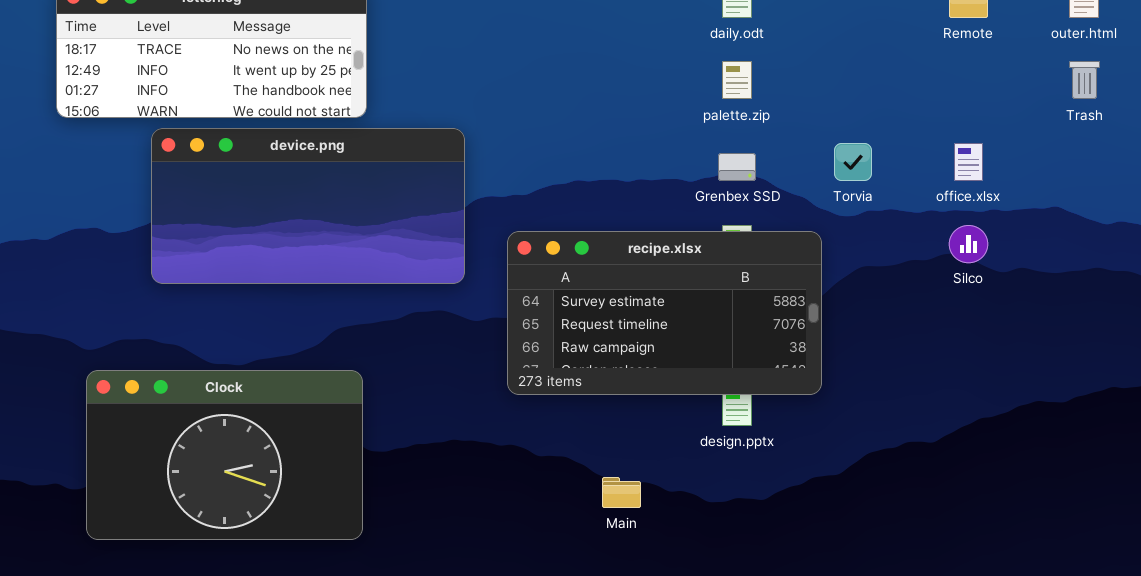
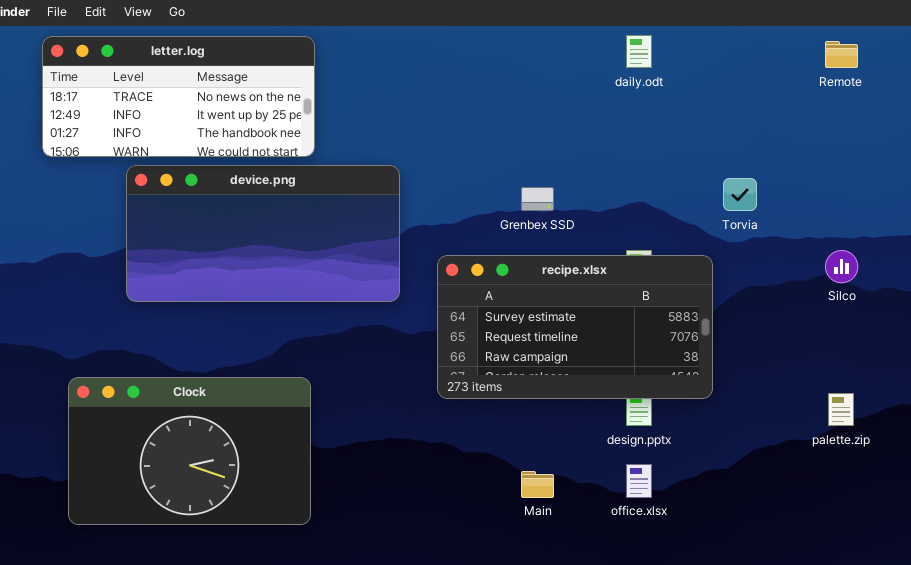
palette.zip: [722,61,752,99] -> [828,393,854,426], moved
office.xlsx: [954,143,983,181] -> [626,464,652,498], moved
Grenbex SSD: [718,153,756,181] -> [521,187,554,211], moved

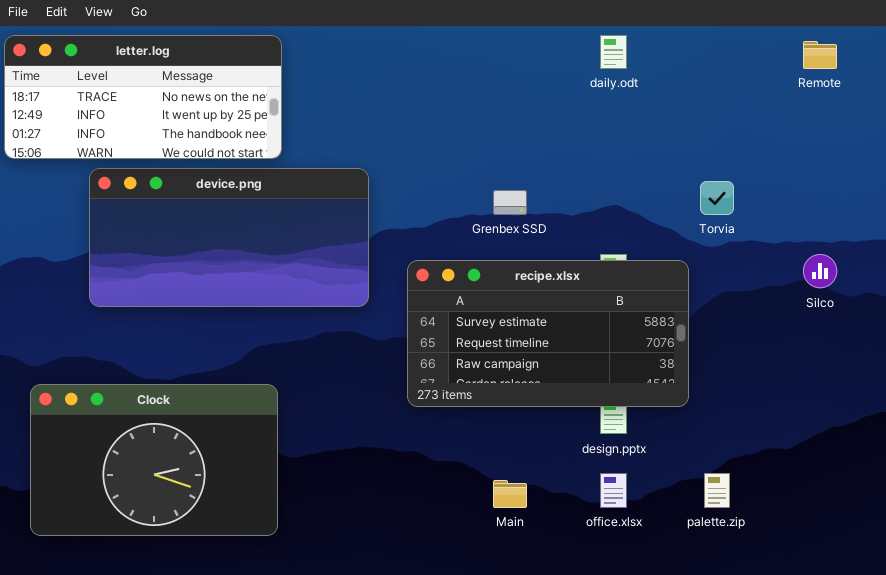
palette.zip: [828,393,854,426] -> [704,473,730,508], moved

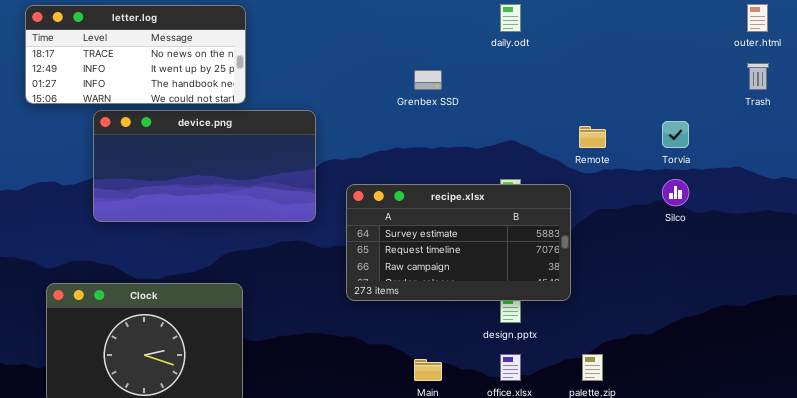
Remote: [803,41,837,69] -> [579,126,606,148], moved
Torvia: [700,181,734,215] -> [662,121,689,148], moved
Grenbex SSD: [493,190,527,215] -> [414,70,442,90], moved

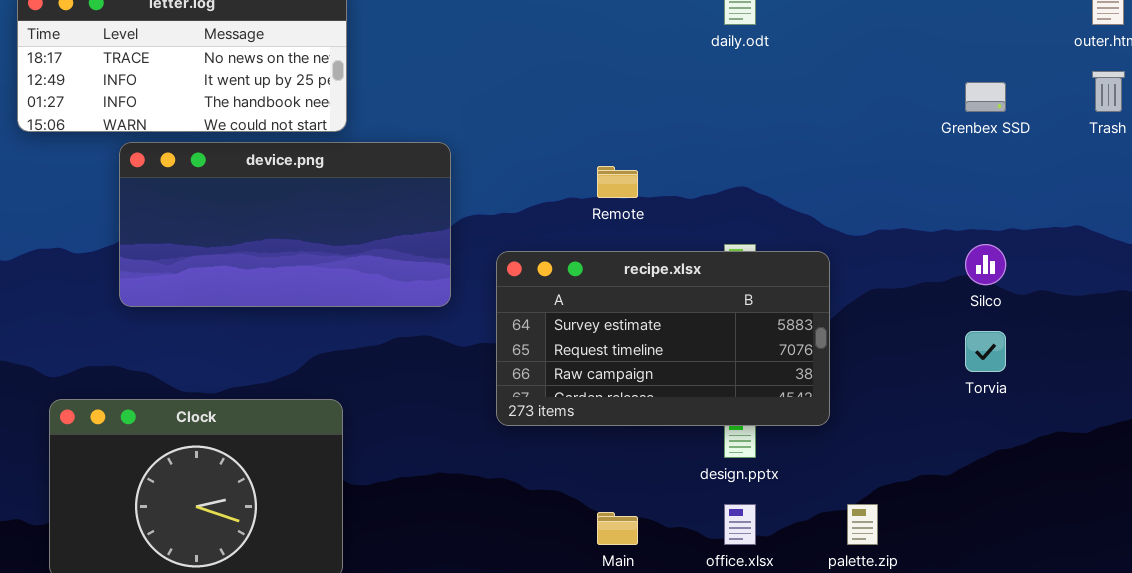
Grenbex SSD: [414,70,442,90] -> [965,82,1006,112], moved
Torvia: [662,121,689,148] -> [965,331,1006,372], moved
Remote: [579,126,606,148] -> [597,166,638,198], moved

